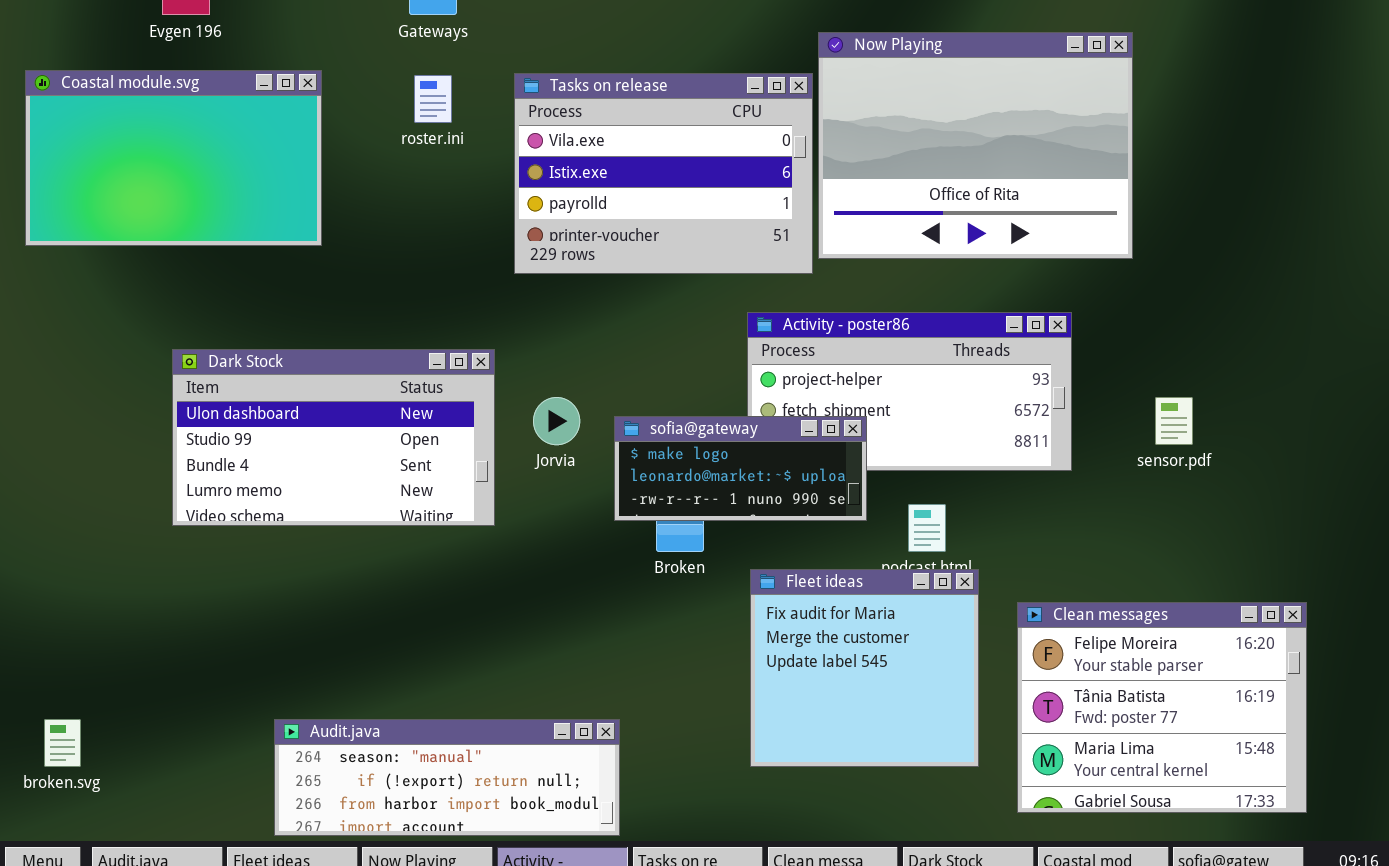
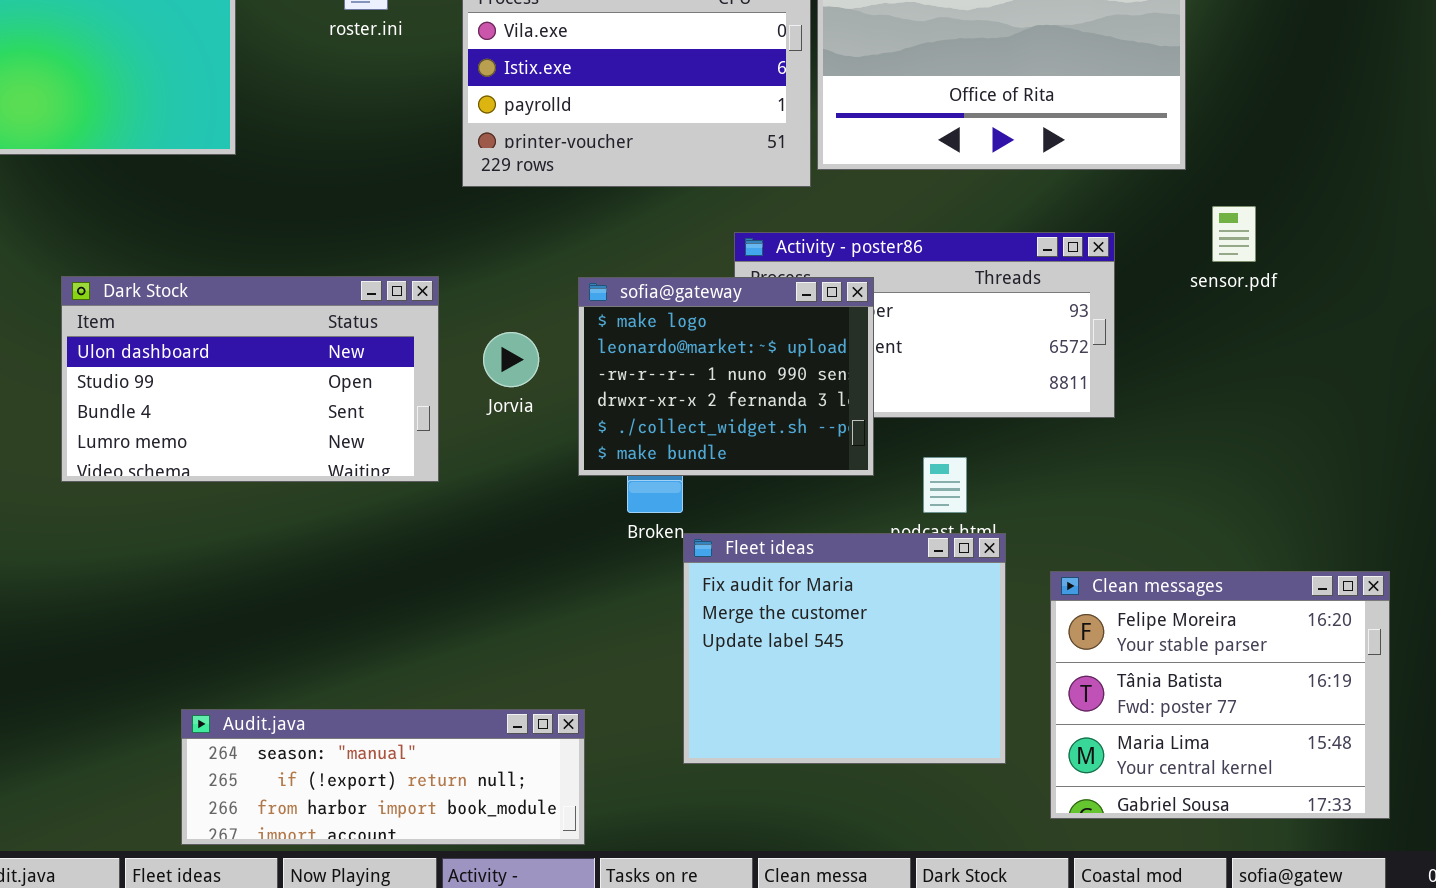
sensor.pdf: [1155,397,1193,445] -> [1212,206,1256,262], moved
sofia@gateway: [614,416,867,521] -> [578,277,874,476], resized
Fleet ideas: [750,569,979,767] -> [683,533,1006,764], resized

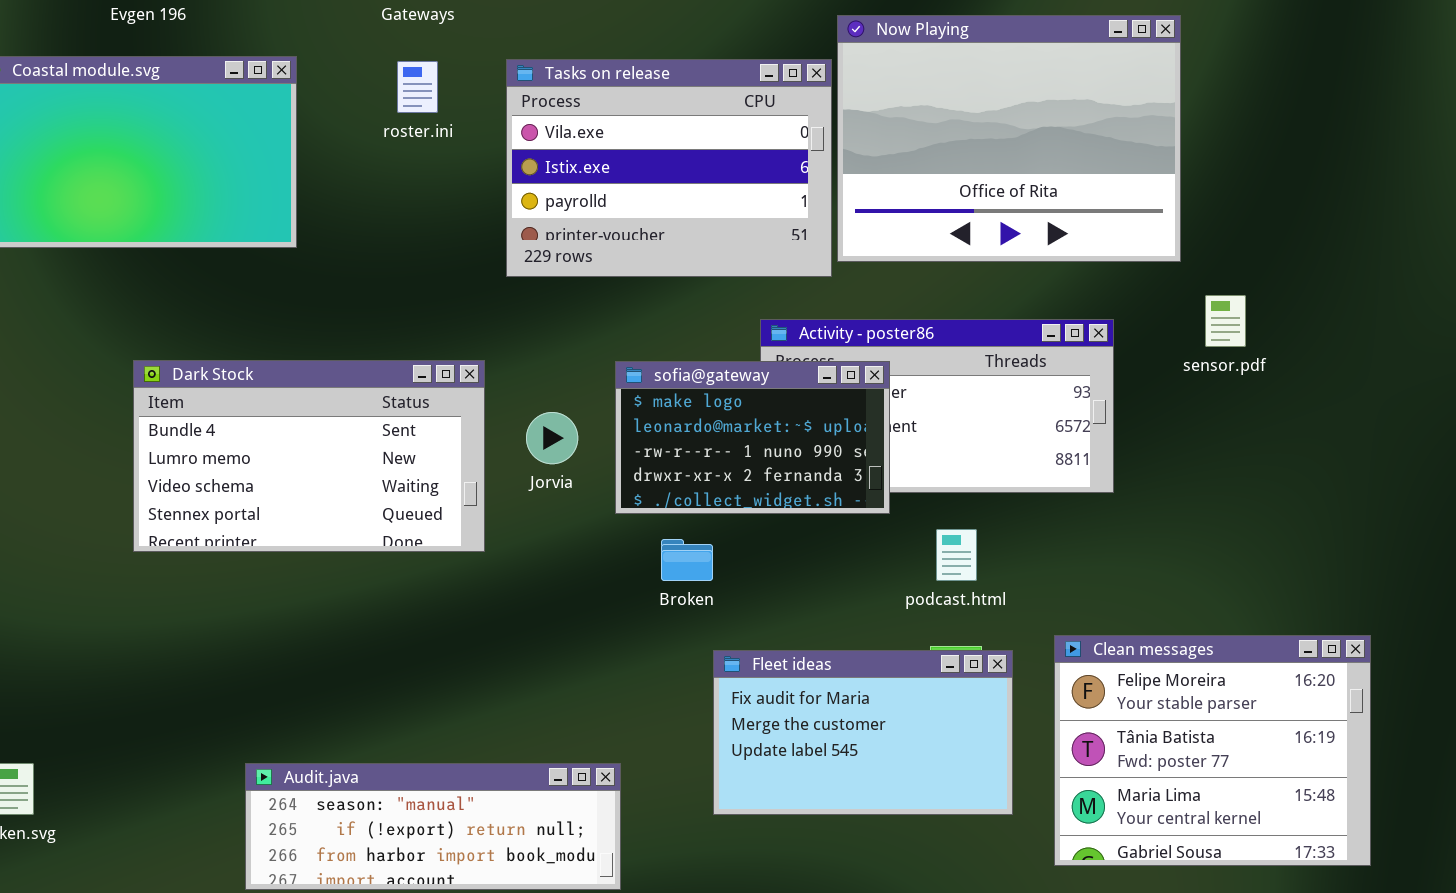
Dark Stock: [61,276,439,482] -> [133,360,485,552], scrolled down 2 rows
sofia@gateway: [578,277,874,476] -> [615,361,890,514], resized
Fleet ideas: [683,533,1006,764] -> [713,650,1013,815], resized

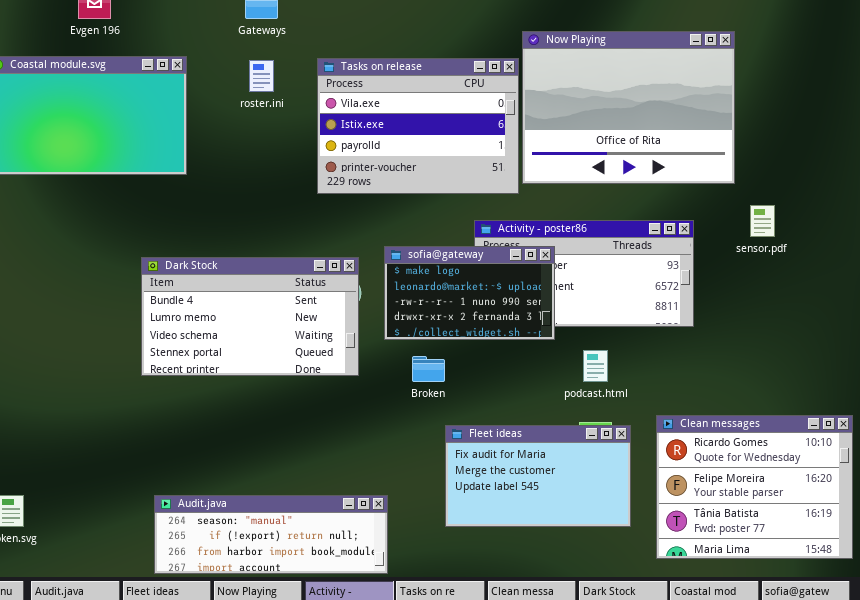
Dark Stock: [133,360,485,552] -> [141,257,359,376], moved
Clean messages: [1054,635,1371,866] -> [656,415,853,559], scrolled up 1 row

